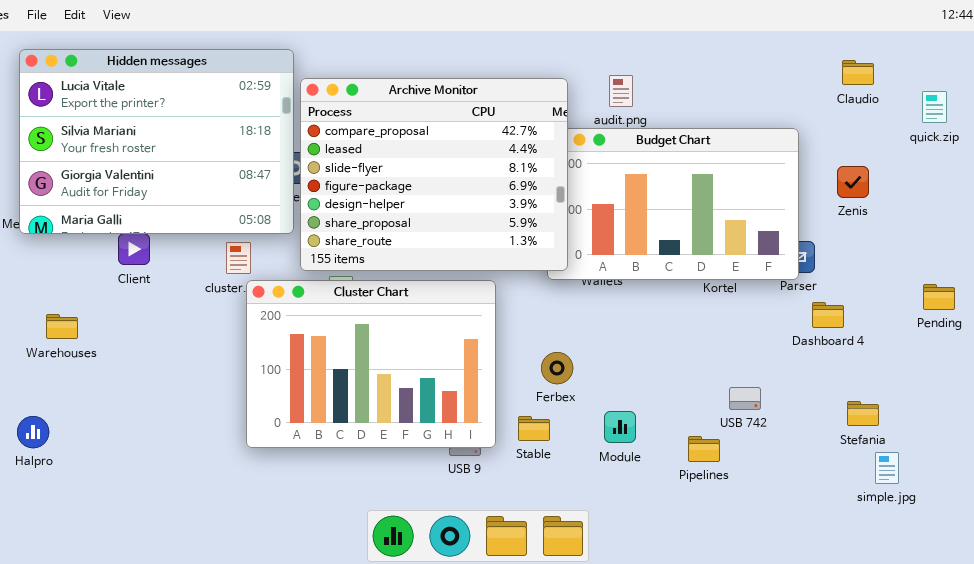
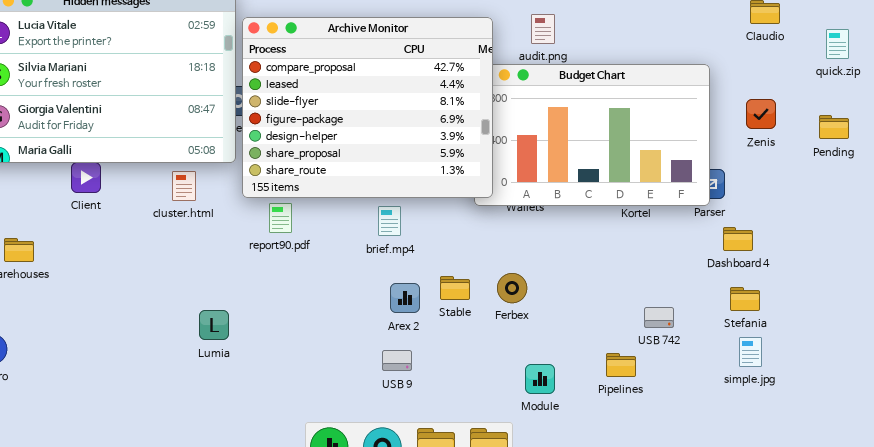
Cluster Chart: [246,280,496,448] -> none, closed
Pending: [923,284,955,310] -> [819,115,849,139], moved
Ferbex: [541,352,573,384] -> [497,273,527,303], moved
Stefania: [847,401,879,426] -> [730,287,760,311], moved
Module: [604,411,636,443] -> [525,364,555,394], moved
Stable: [518,416,550,441] -> [440,276,470,300], moved
simple.jpg: [875,452,899,484] -> [739,337,762,367], moved

